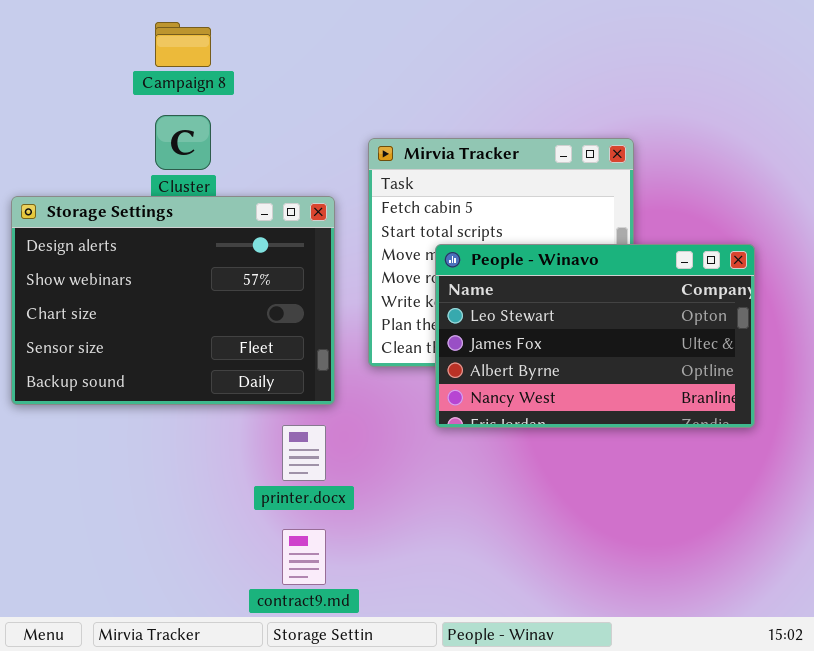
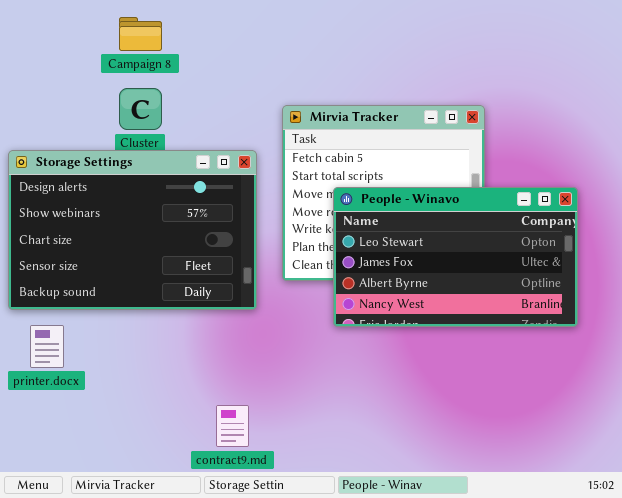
printer.docx: [282,425,326,481] -> [30,325,64,368], moved

